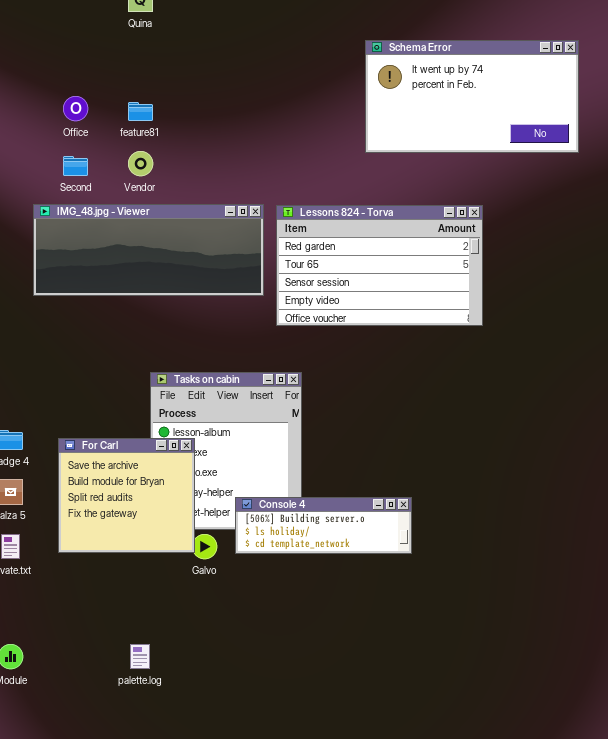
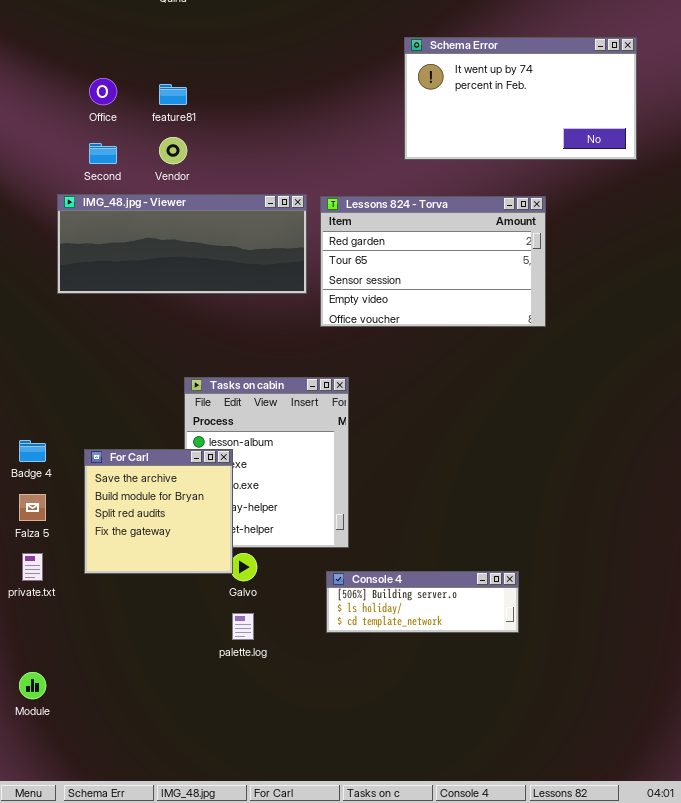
Schema Error: [365,40,579,153] -> [404,37,637,160], moved
Console 4: [235,497,412,554] -> [326,571,519,633], moved
palette.log: [130,644,150,669] -> [232,613,254,640], moved

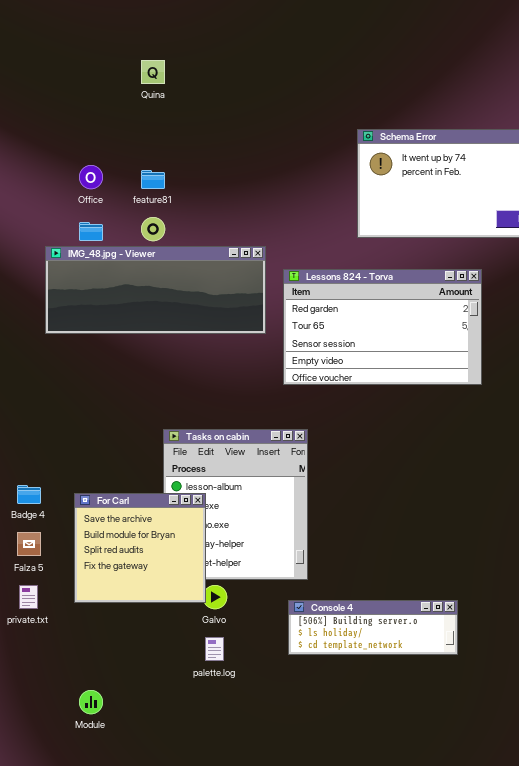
IMG_48.jpg - Viewer: [57,194,307,294] -> [45,246,266,334], moved
Module: [19,672,46,699] -> [79,690,103,714], moved

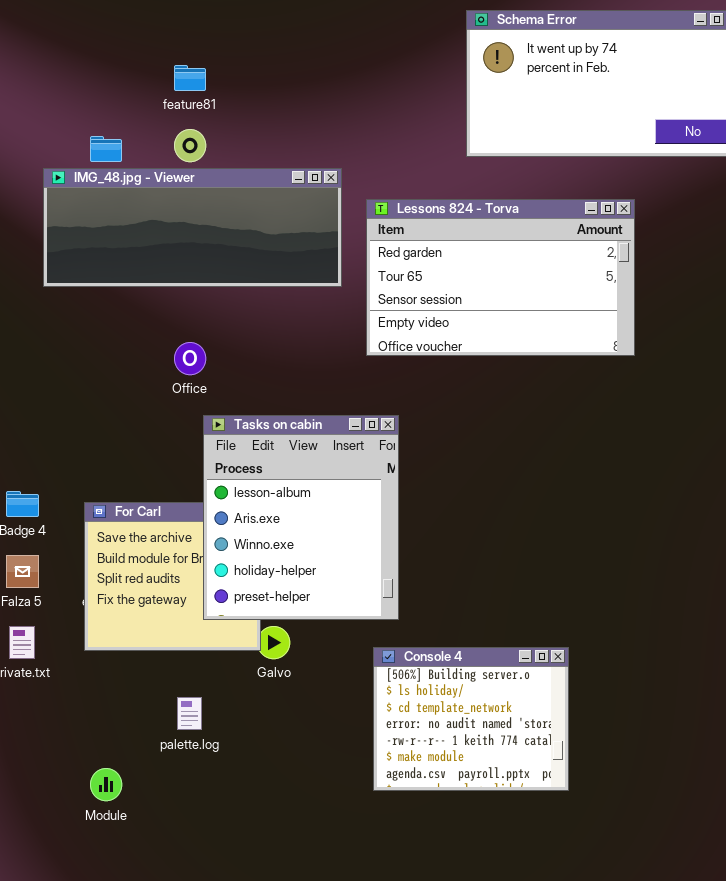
Office: [79,165,103,189] -> [174,342,206,375], moved
Tasks on cabin: [163,429,308,580] -> [203,415,399,620], raised
Console 4: [288,600,458,655] -> [373,647,569,791], resized
palette.log: [205,637,224,661] -> [177,697,202,730], moved

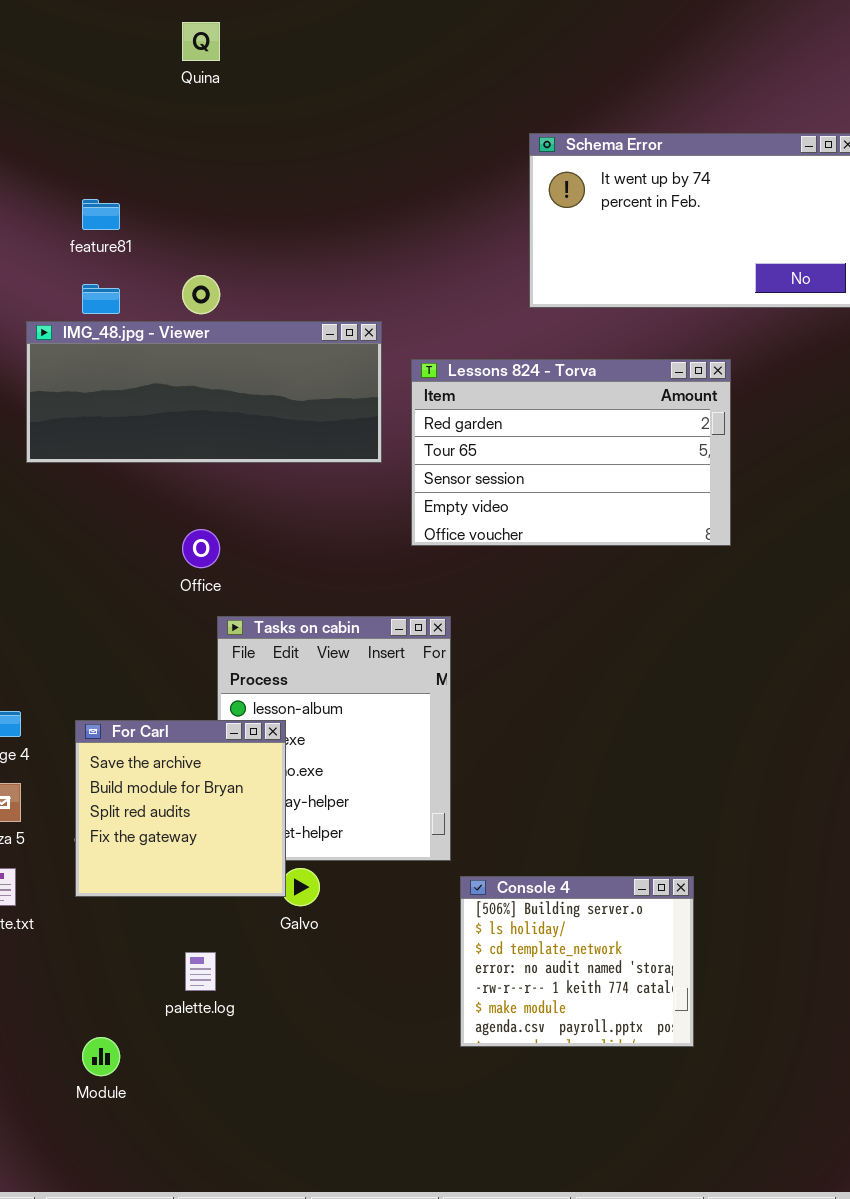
feature81: [174,65,206,91] -> [82,199,120,230], moved
For Carl: [84,502,261,651] -> [75,720,286,897], raised
Console 4: [373,647,569,791] -> [460,876,694,1047], moved

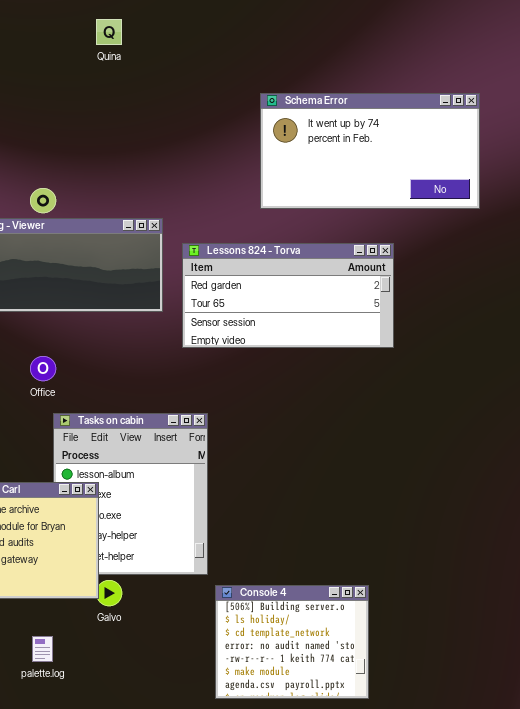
Quina: [182,22,220,61] -> [96,19,122,45], moved
Lessons 824 - Torva: [411,359,731,546] -> [182,243,394,348], resized

